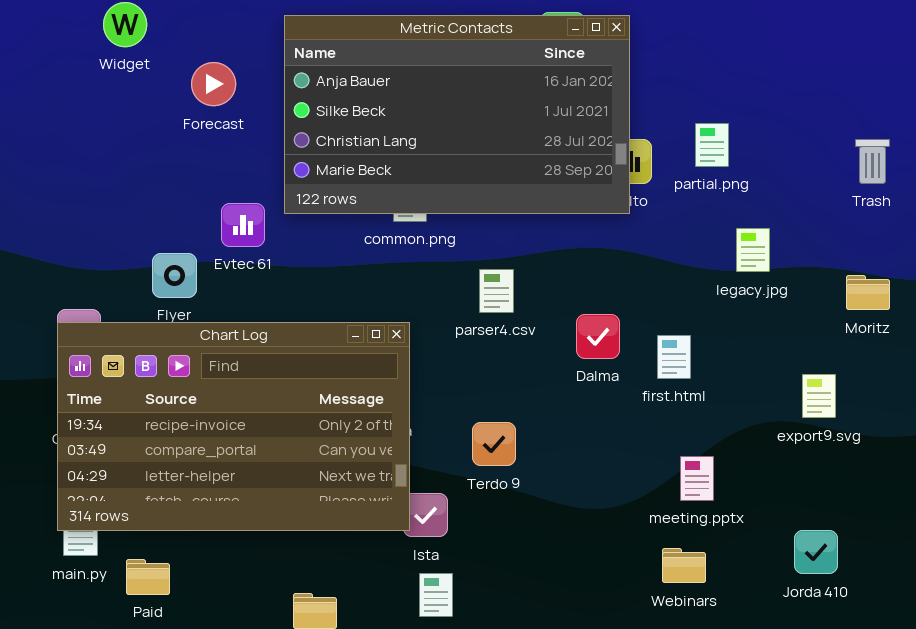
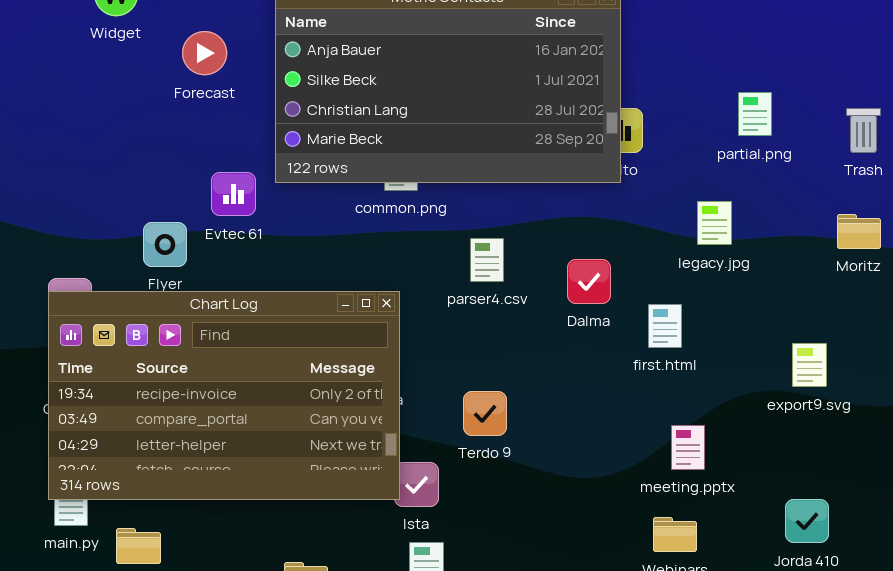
partial.png: [695,123,729,167] -> [738,92,772,136], moved
legacy.jpg: [736,228,770,272] -> [697,201,732,245], moved
Moritz: [846,275,890,310] -> [837,214,881,249], moved
Dalma: [576,314,620,359] -> [567,259,611,304], moved

